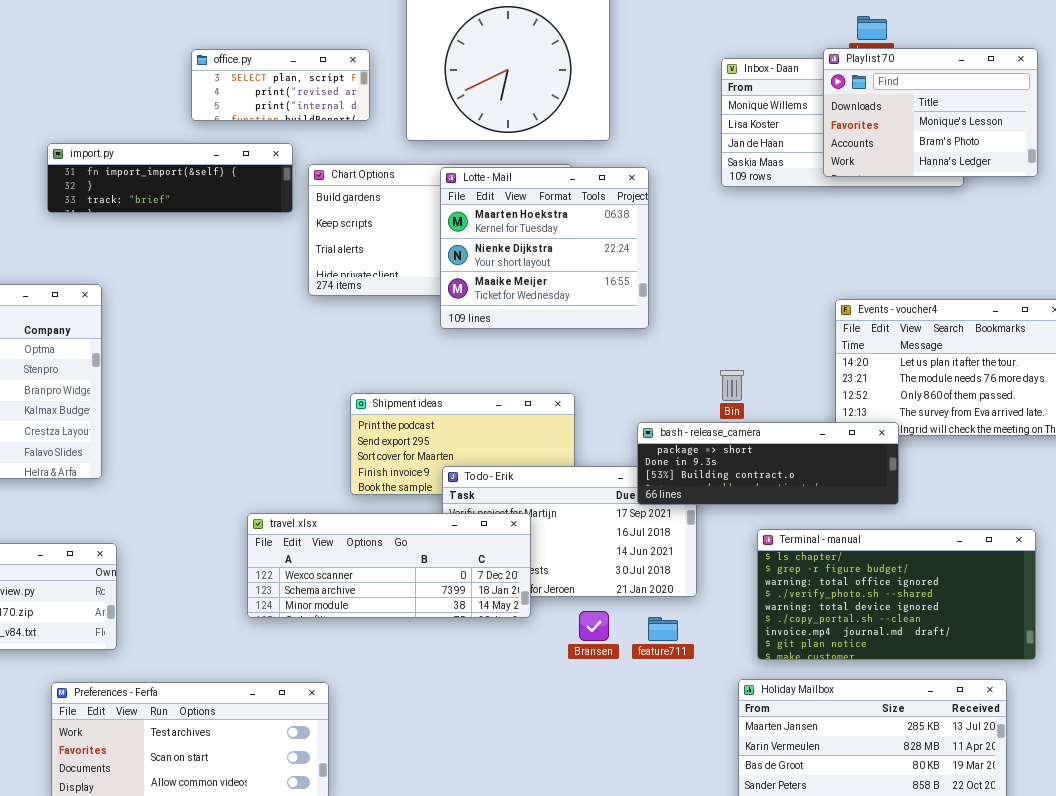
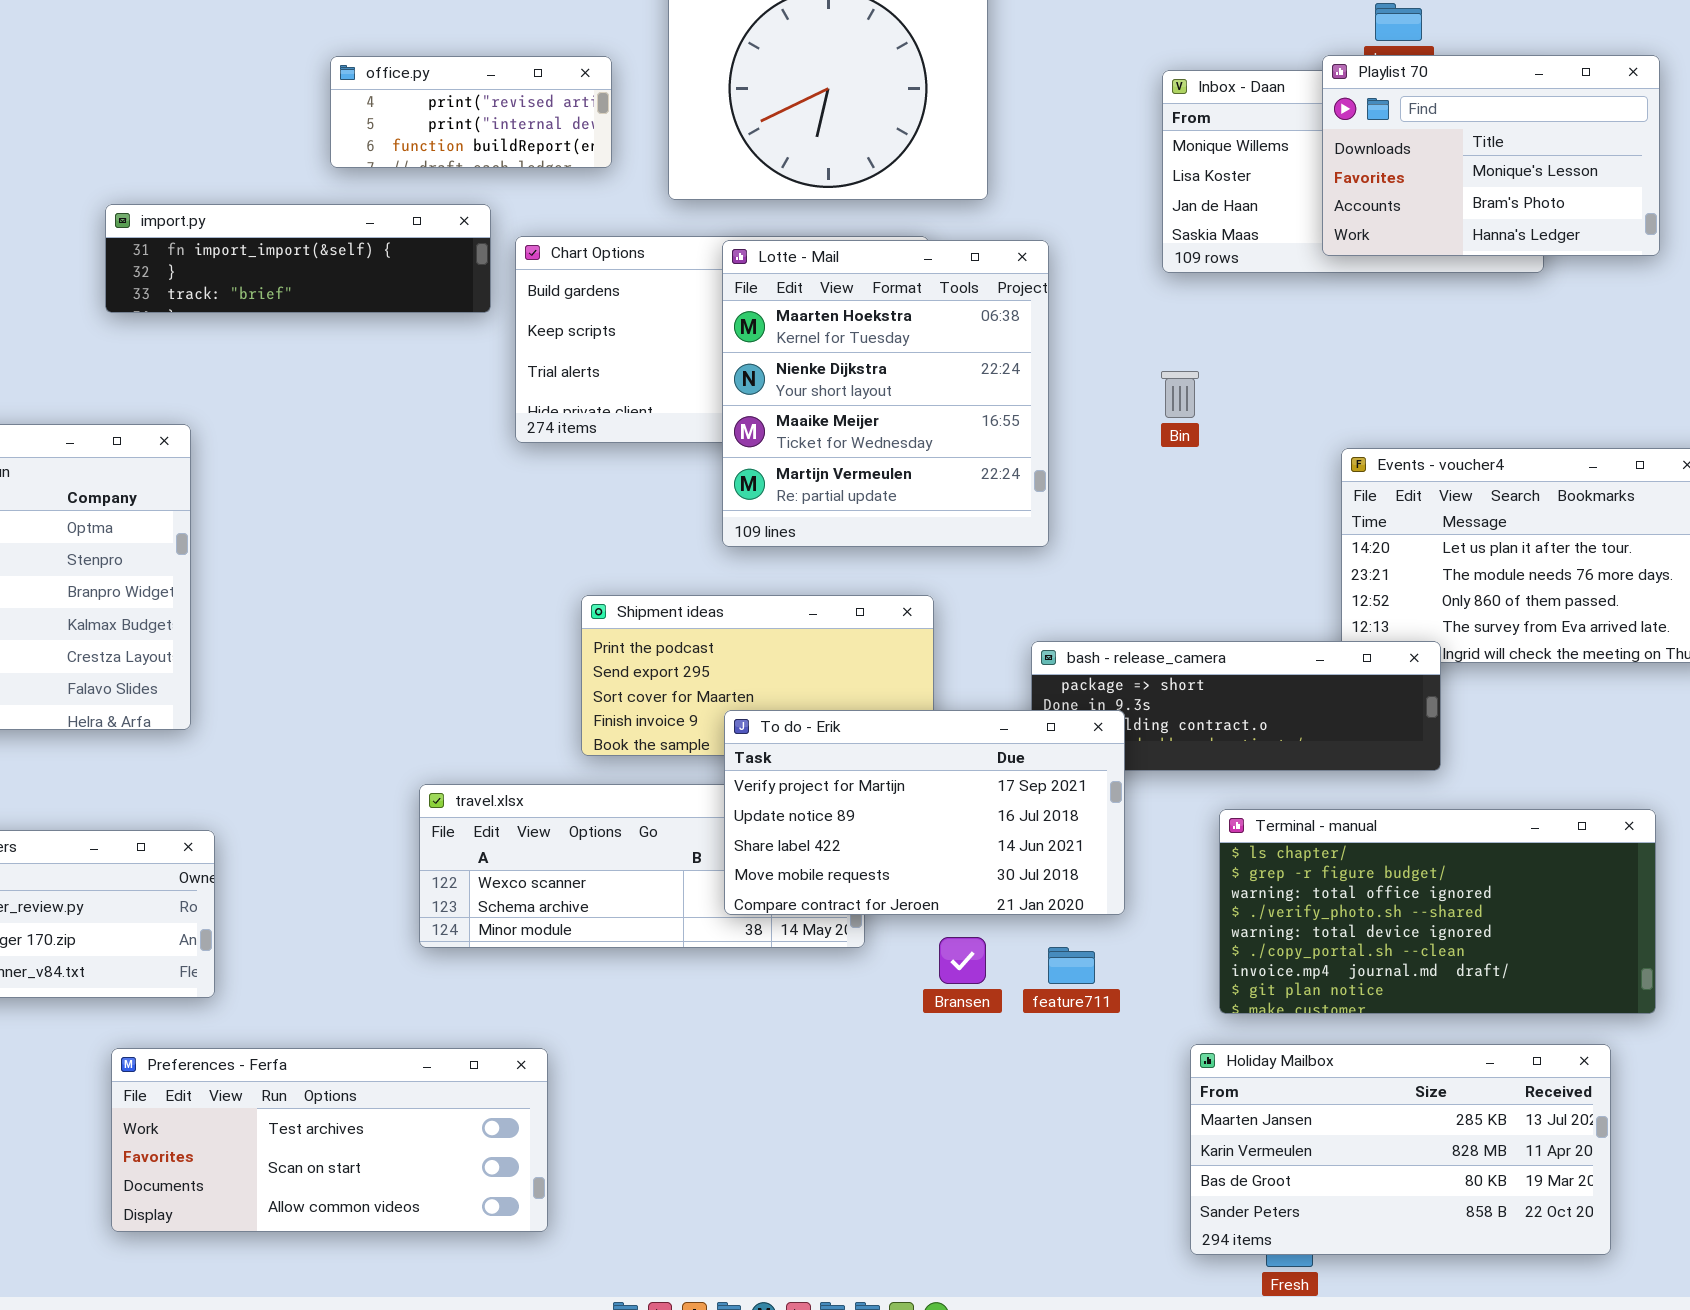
office.py: [191,49,370,121] -> [330,56,612,168], scrolled down 1 row
Lotte - Mail: [440,167,649,329] -> [722,240,1049,547], resized
Bin: [720,370,744,401] -> [1161,371,1199,418], moved
To do - Erik: [442,466,697,597] -> [724,710,1125,915], raised

